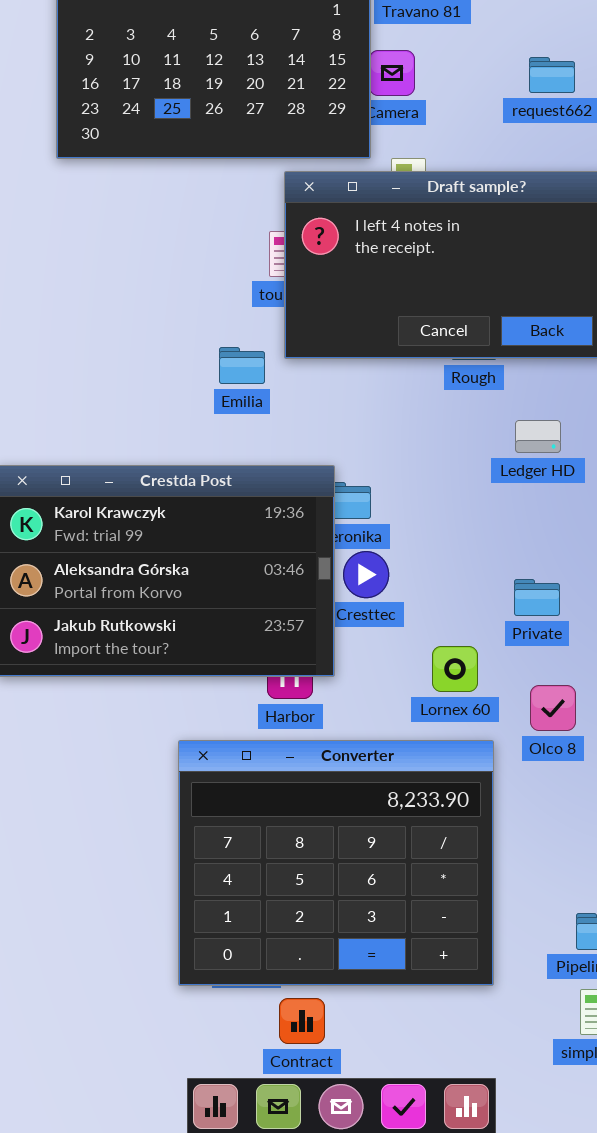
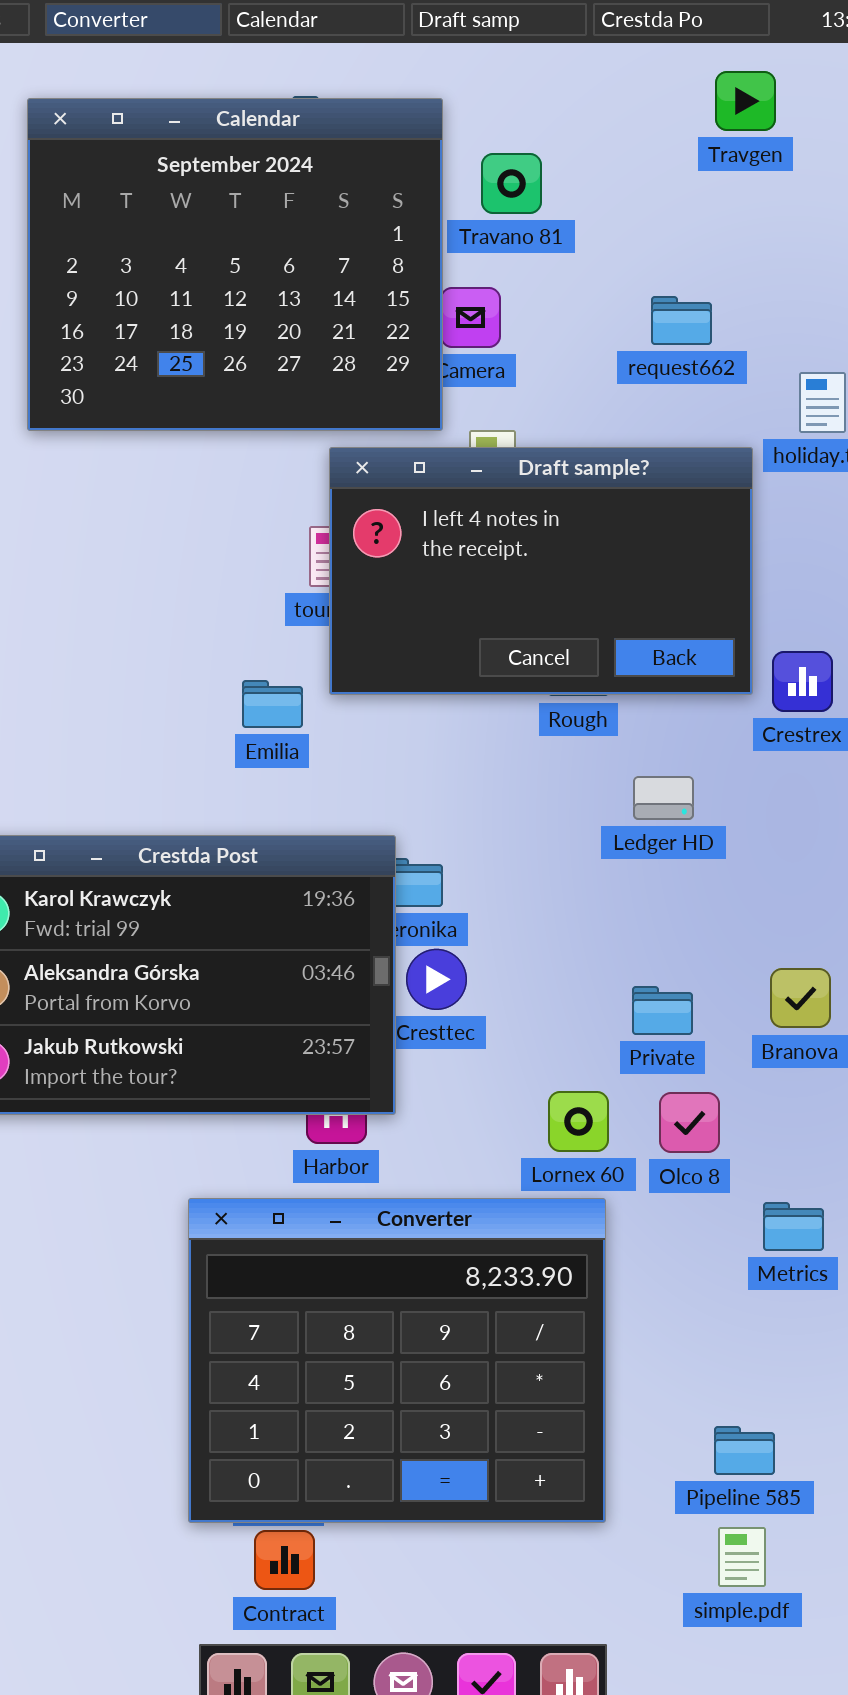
Lornex 60: [432,646,478,692] -> [548,1091,609,1152], moved
Olco 8: [530,685,576,731] -> [659,1092,720,1153], moved
Contract: [279,998,325,1044] -> [254,1530,315,1590], moved

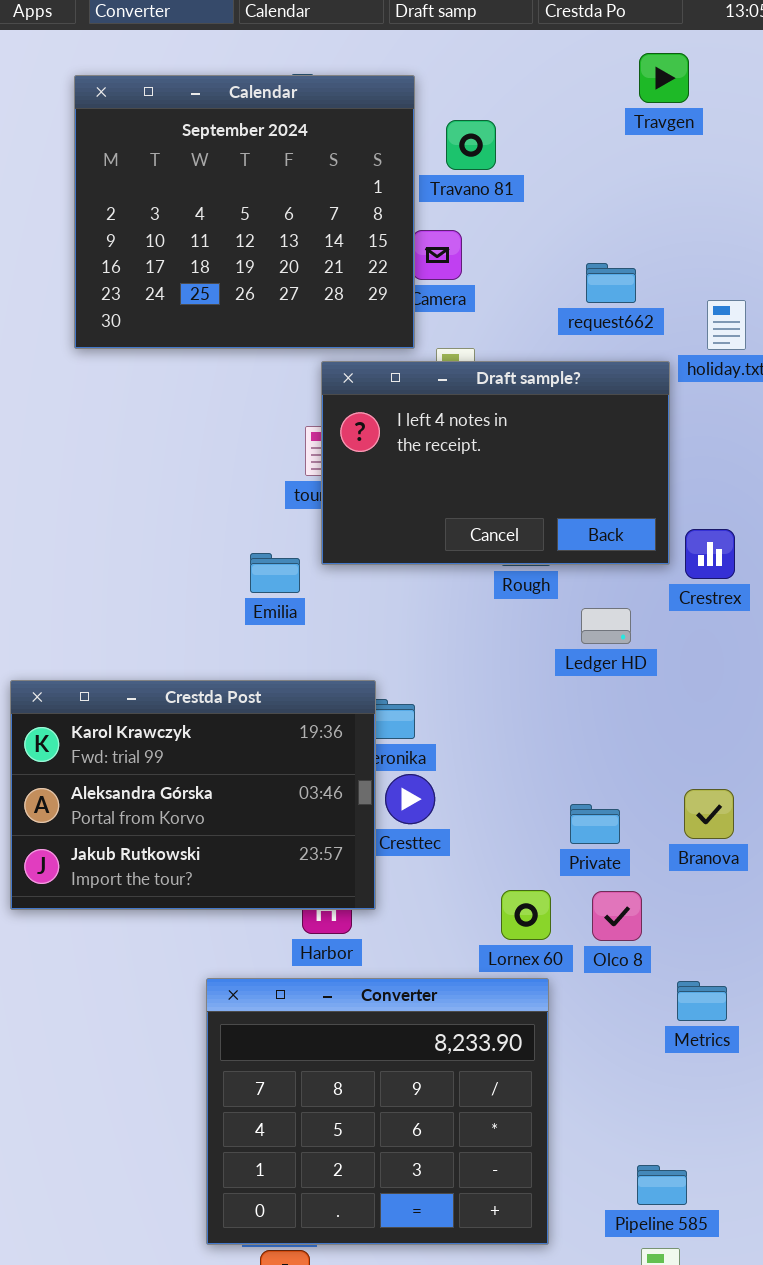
request662: [651,296,712,345] -> [586,263,636,303], moved
Ledger HD: [633,776,694,820] -> [581,608,631,644], moved

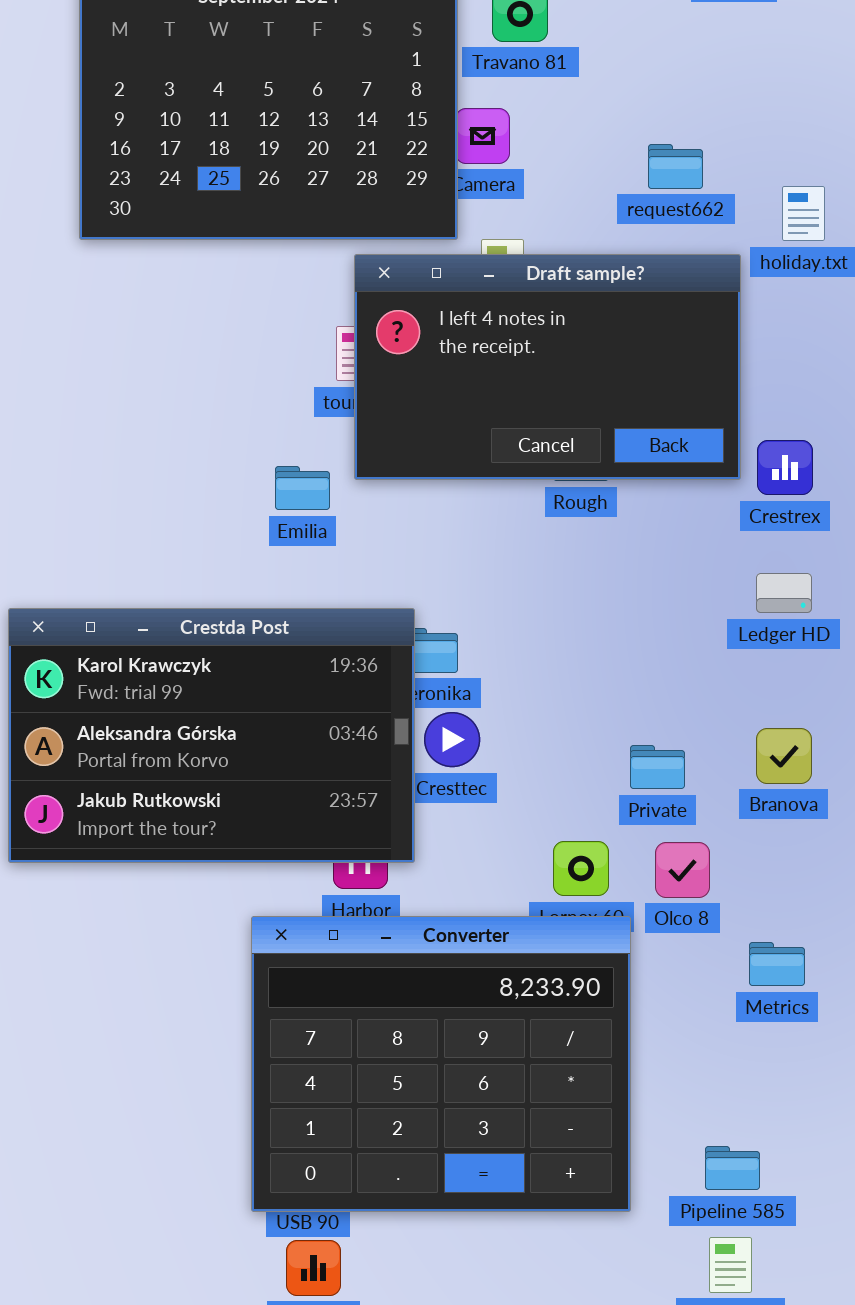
Ledger HD: [581,608,631,644] -> [756,573,812,613], moved
Converter: [206,978,549,1245] -> [251,916,631,1212], moved

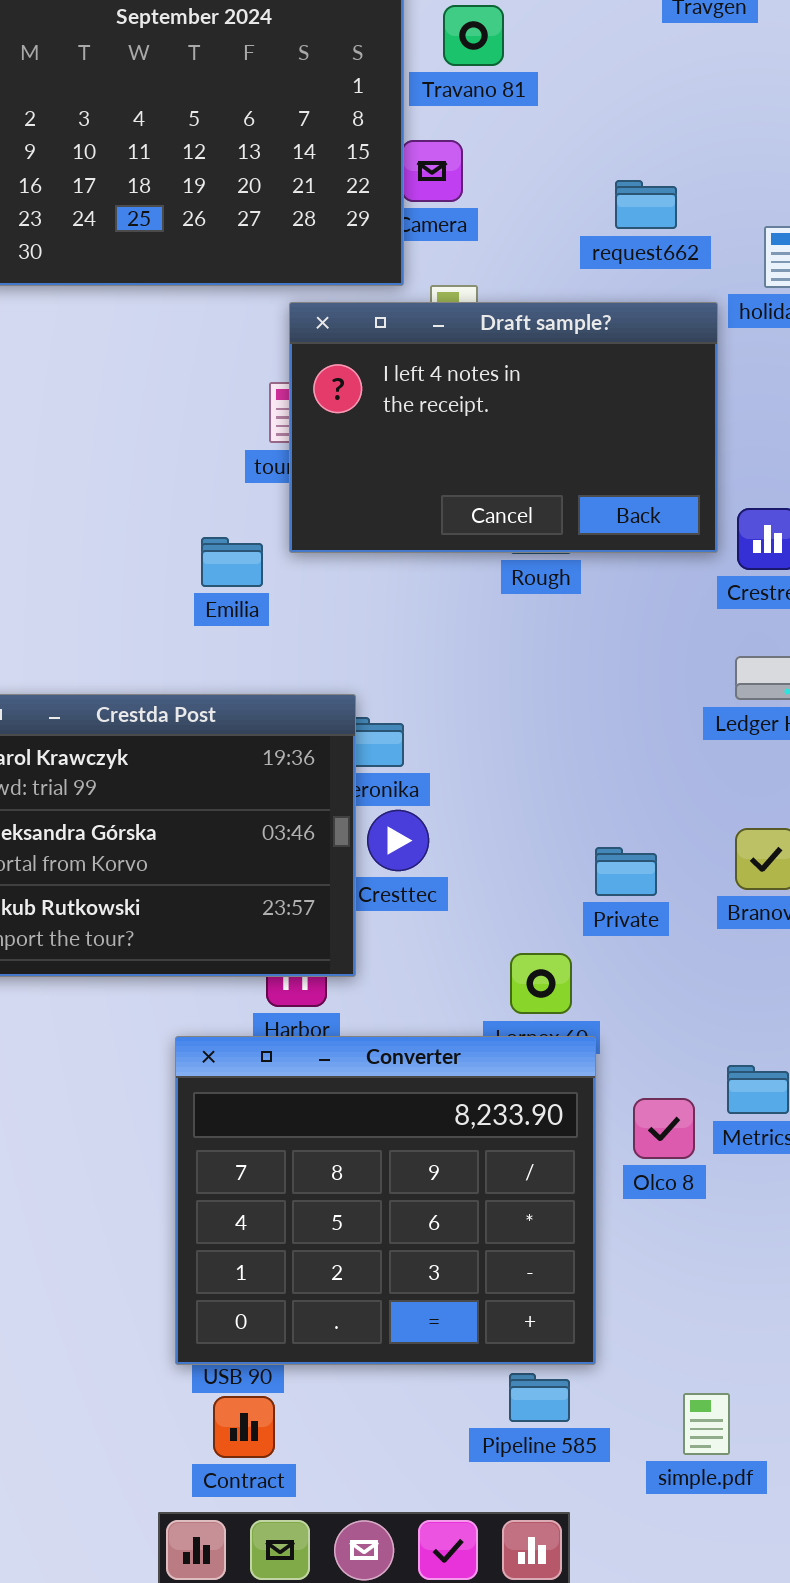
Olco 8: [655,842,710,898] -> [633,1098,695,1159], moved
Pipeline 585: [705,1146,760,1190] -> [509,1373,570,1422], moved

